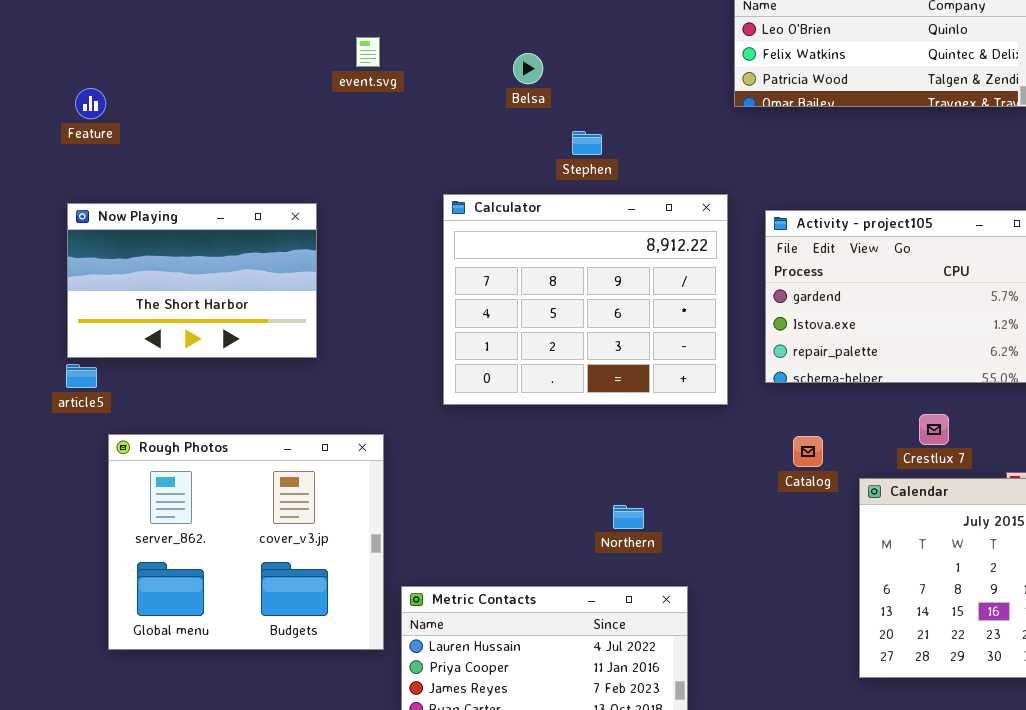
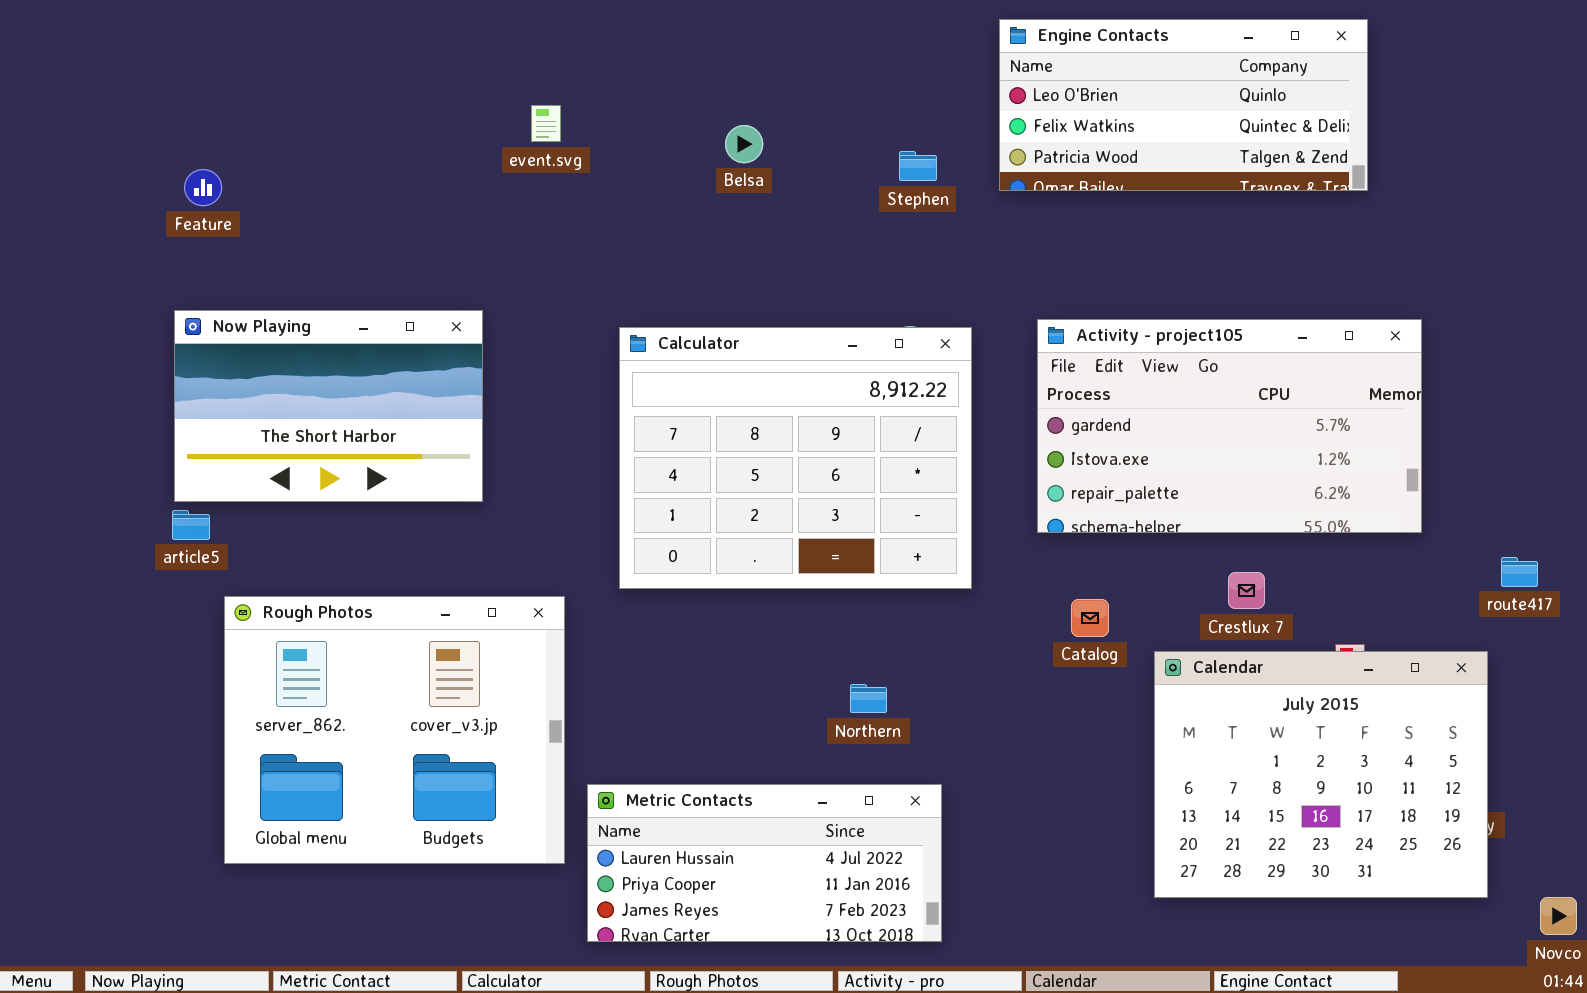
Stephen: [572,131,602,155] -> [899,151,937,181], moved
Calculator: [443,194,728,405] -> [619,327,972,589], moved

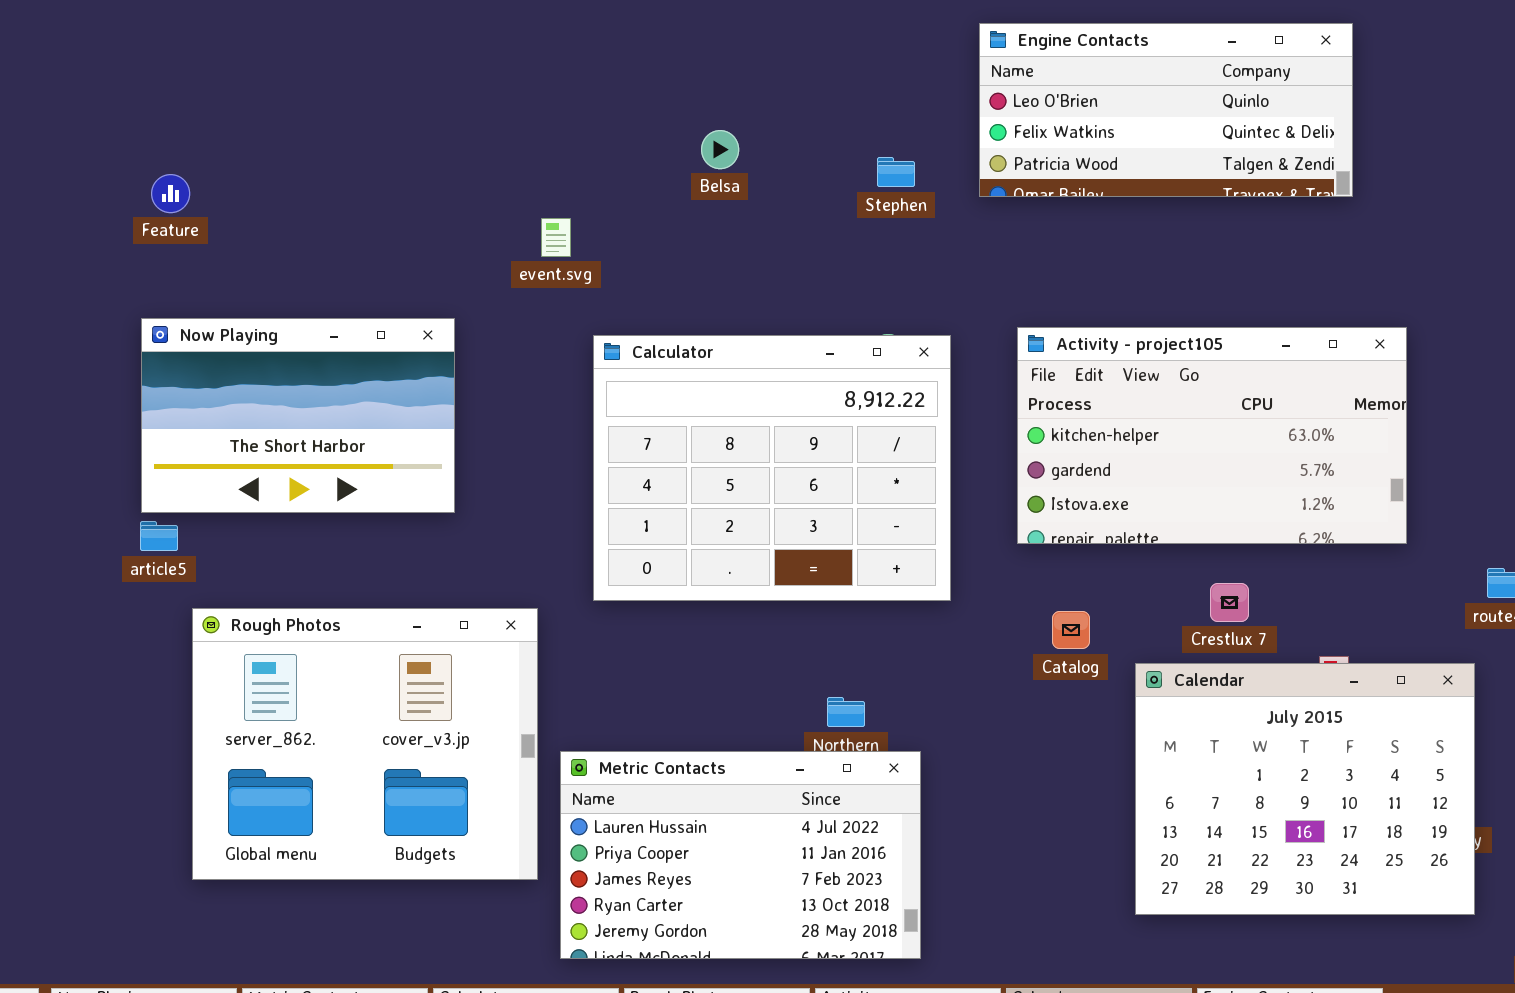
event.svg: [531,105,561,142] -> [541,218,571,257], moved
Activity - project105: [1037,319,1422,533] -> [1017,327,1407,544], scrolled up 1 row
Metric Contacts: [587,784,942,942] -> [560,751,921,959], resized

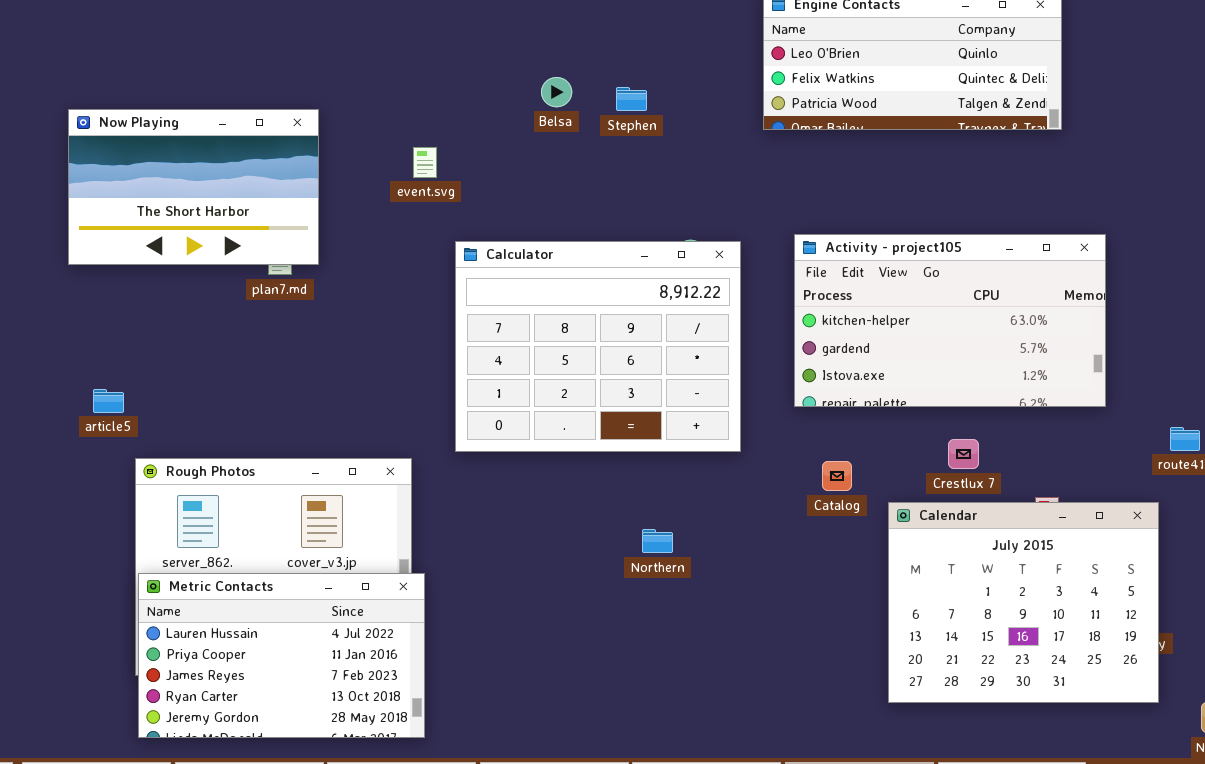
Stephen: [877,157,915,187] -> [616,87,647,111], moved
Now Playing: [141,318,455,513] -> [68,109,319,265], moved
Metric Contacts: [560,751,921,959] -> [138,573,425,738], moved

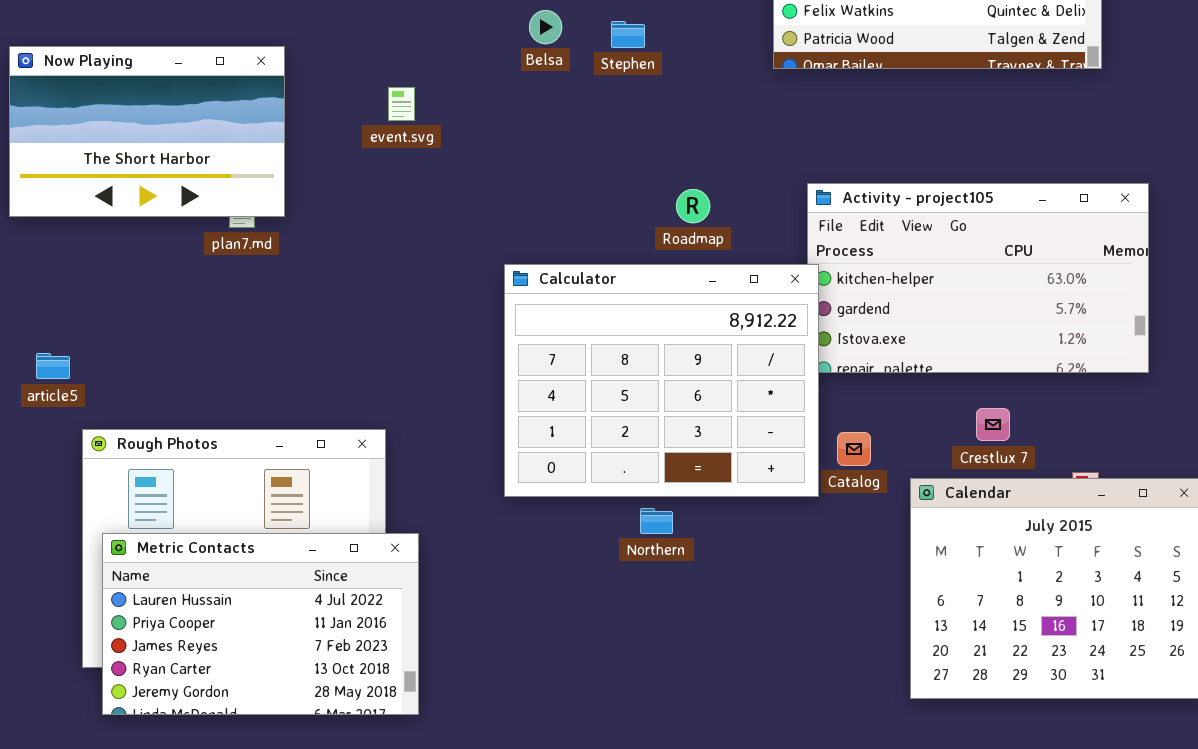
Calculator: [455,241,741,452] -> [504,264,819,497], moved
Metric Contacts: [138,573,425,738] -> [102,533,419,715], moved

